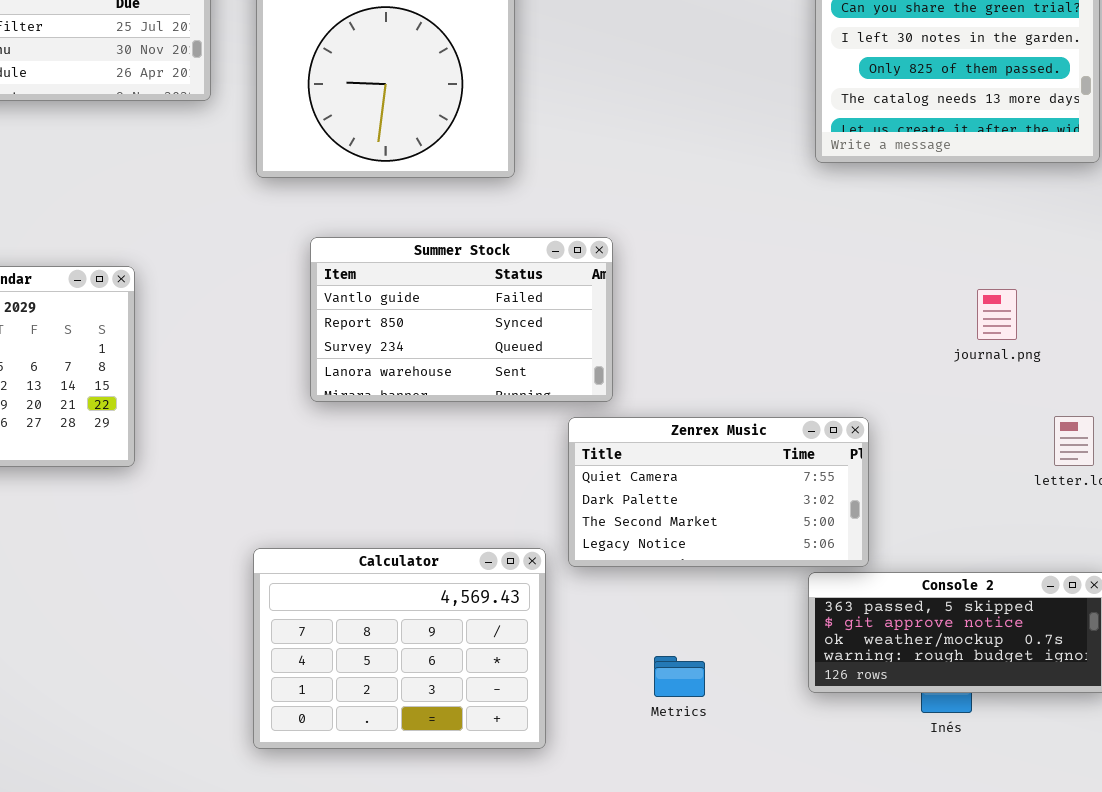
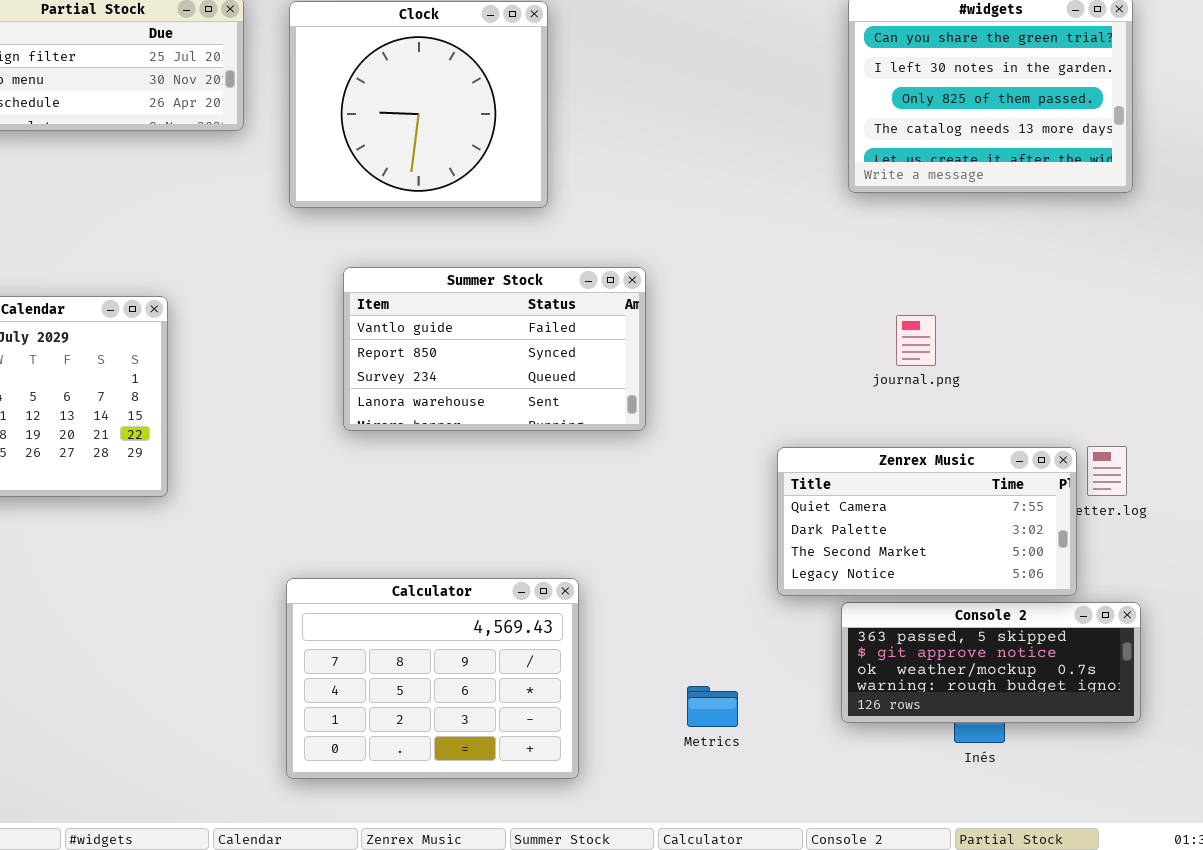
journal.png: [977,289,1017,340] -> [896,315,936,366], moved
Zenrex Music: [568,417,869,567] -> [777,447,1077,596], moved

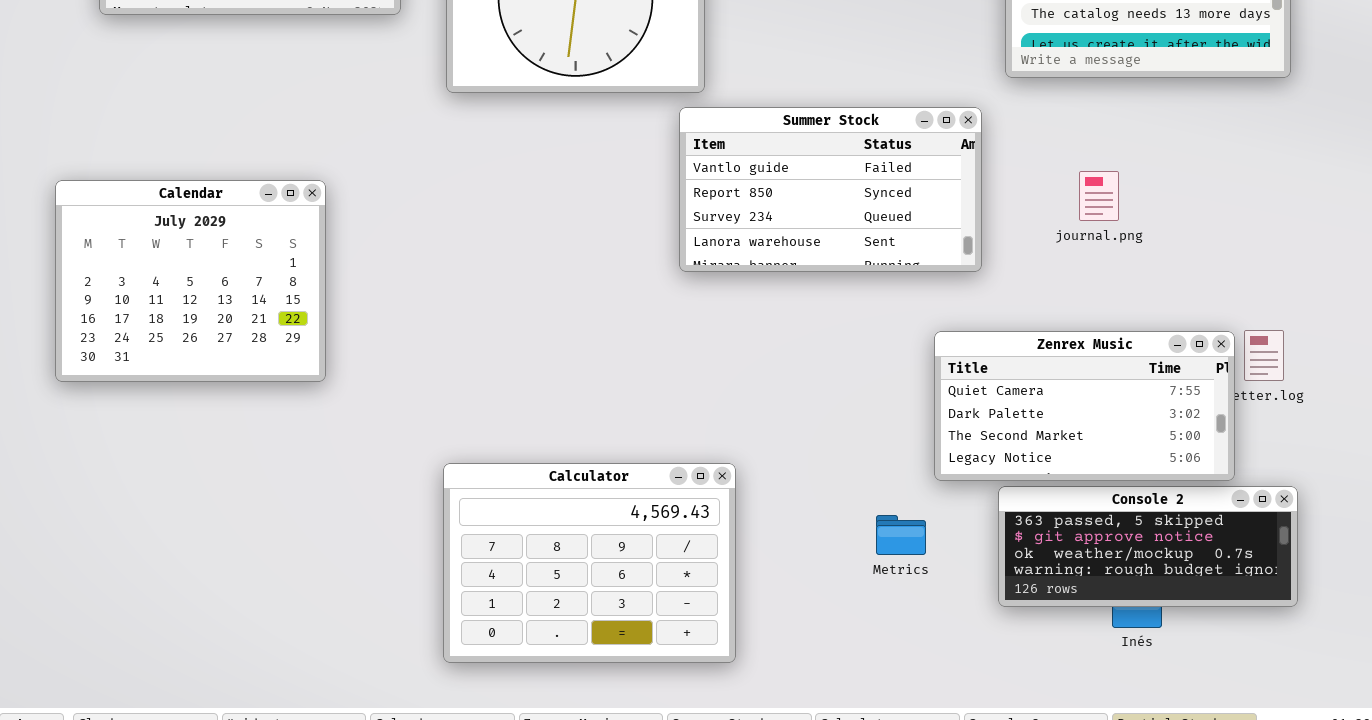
Summer Stock: [343,267,646,431] -> [679,107,982,272], moved
journal.png: [896,315,936,366] -> [1079,171,1119,221], moved
Metrics: [687,686,738,727] -> [876,515,926,555], moved

